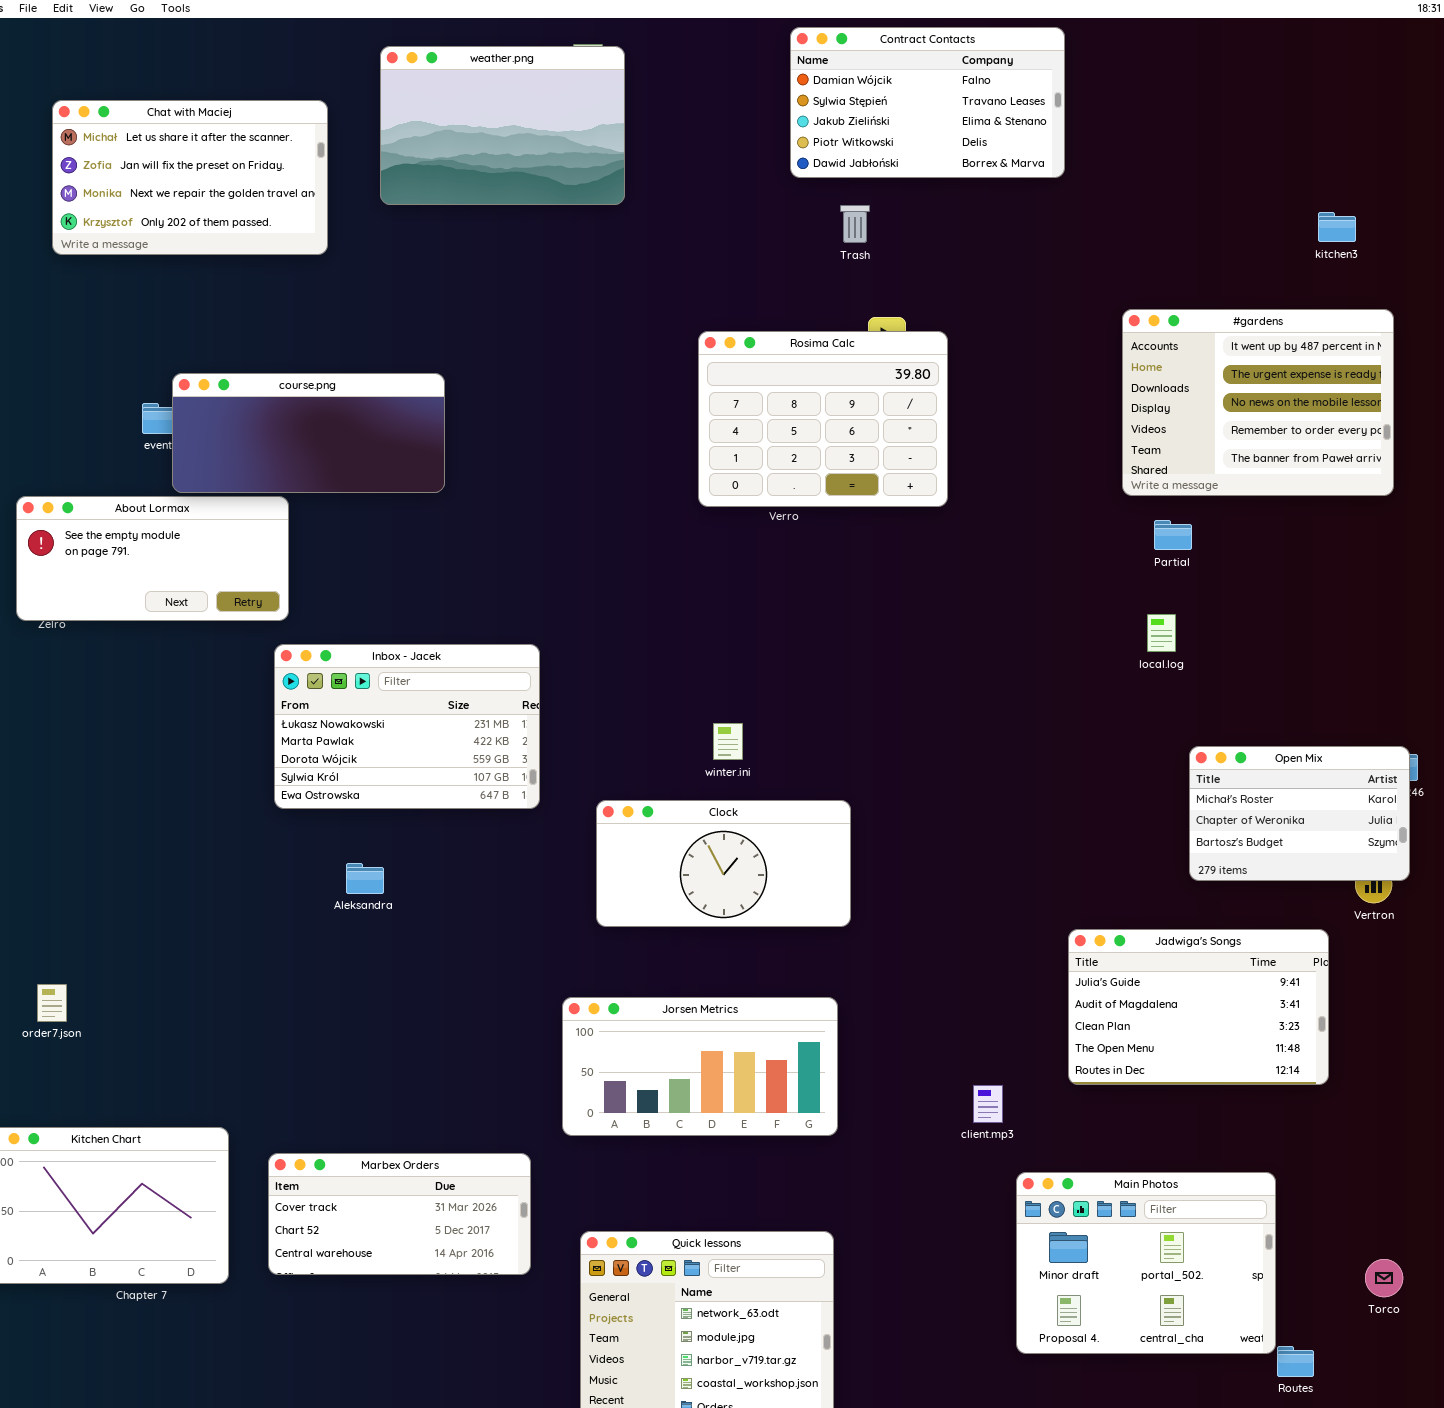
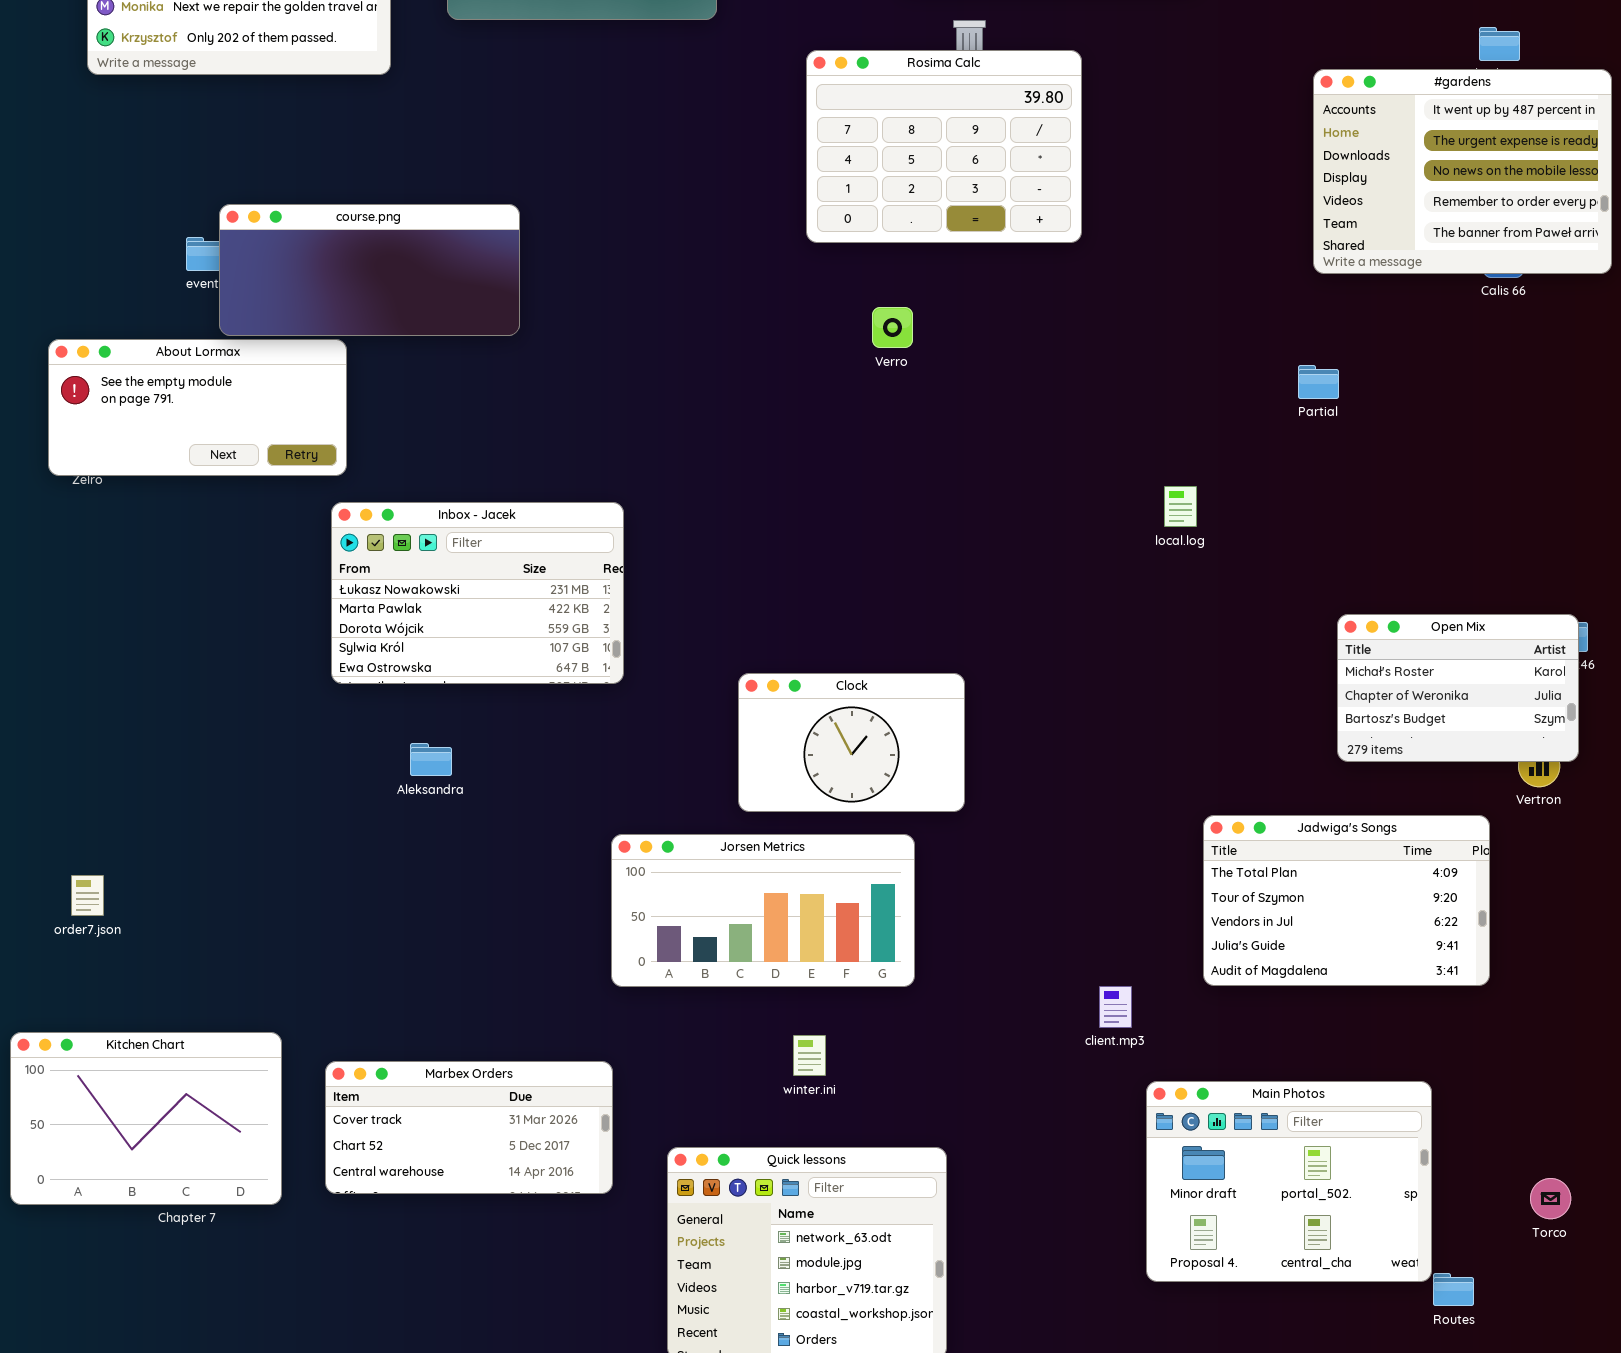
#gardens: [1122,309,1394,496] -> [1313,69,1612,274], moved
Rosima Calc: [698,331,948,507] -> [806,50,1082,243], moved
local.log: [1147,614,1176,652] -> [1164,486,1197,527], moved
winter.ini: [713,723,743,760] -> [793,1035,826,1076], moved
Clock: [596,800,851,927] -> [738,673,965,812], resized
Jadwiga's Songs: [1068,929,1329,1085] -> [1203,815,1490,986], scrolled up 3 rows
Jorsen Metrics: [562,997,838,1136] -> [611,834,915,987], moved

